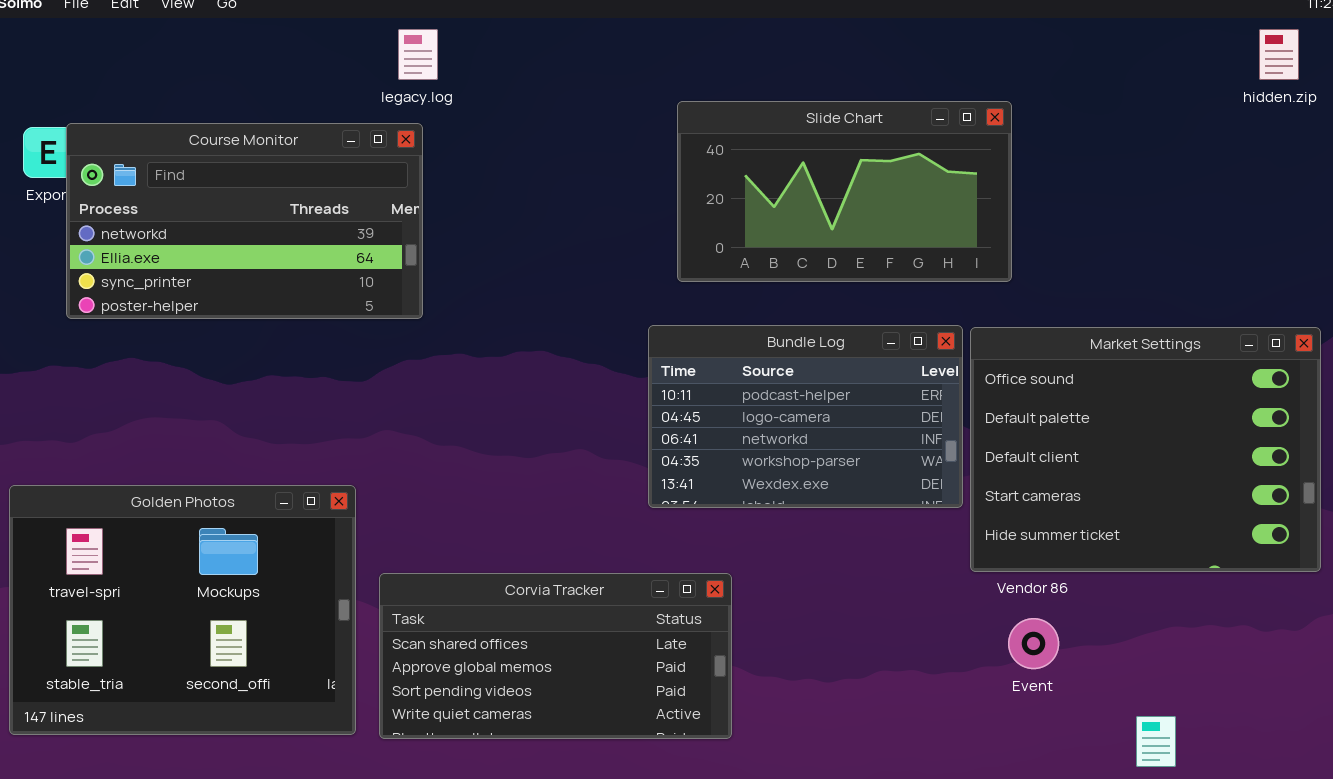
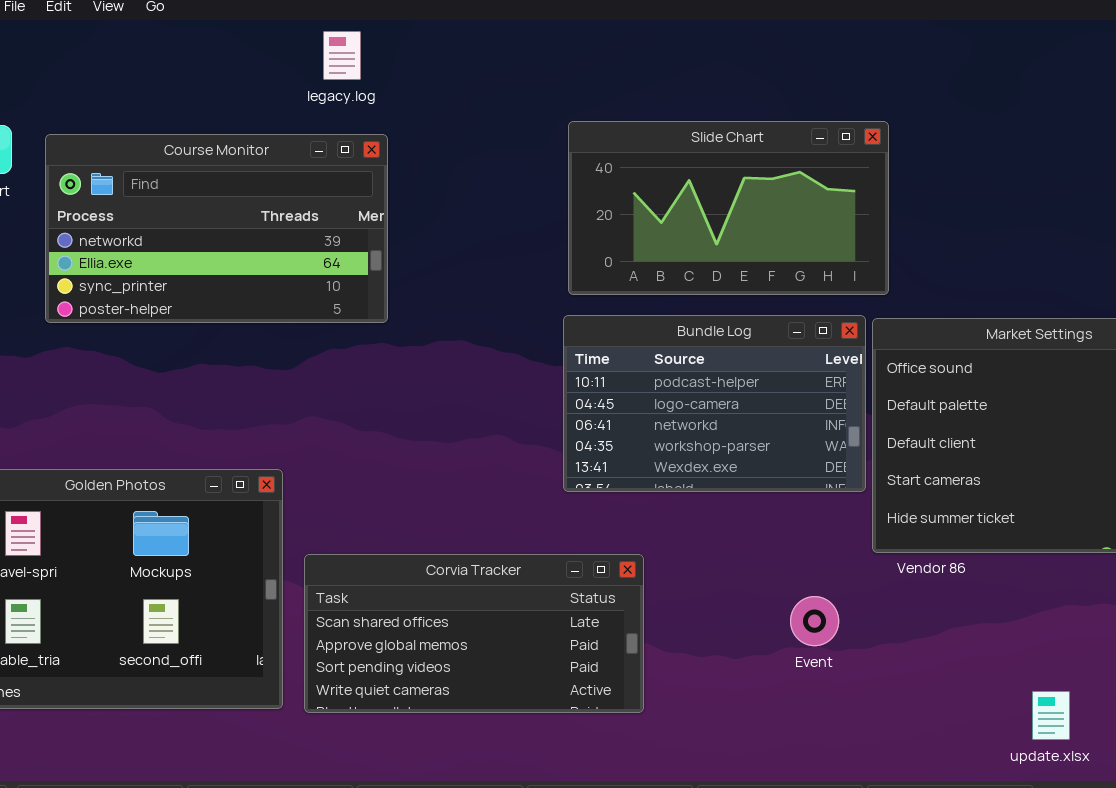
Slide Chart: [677,101,1012,282] -> [568,121,889,295], moved
Course Monitor: [66,123,423,319] -> [45,134,388,323], moved
Event: [1008,618,1059,669] -> [790,596,839,646], moved

